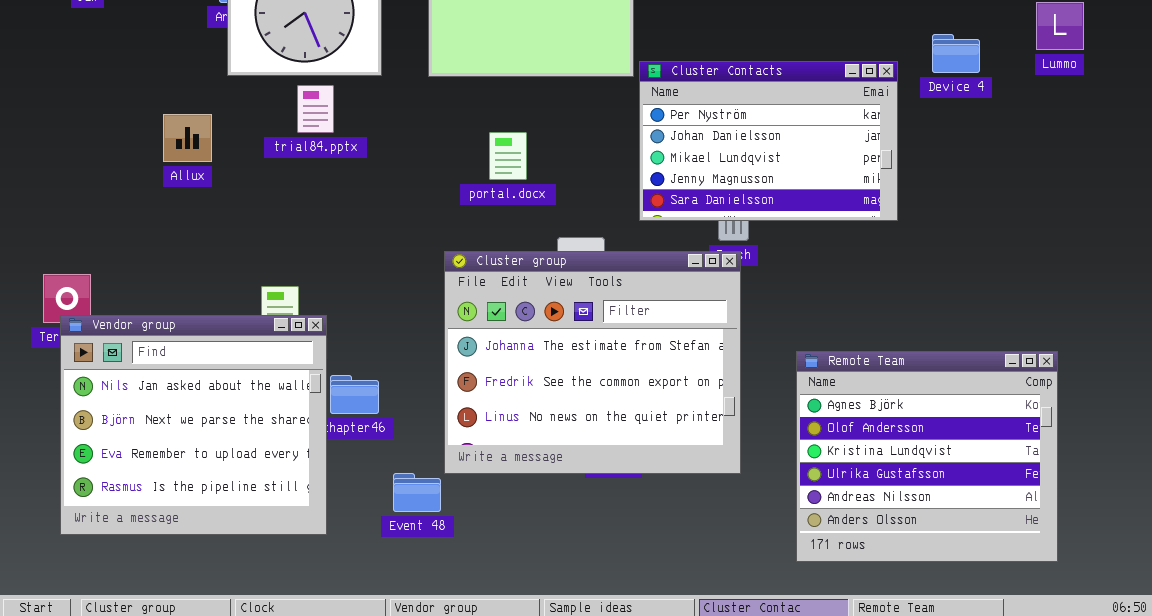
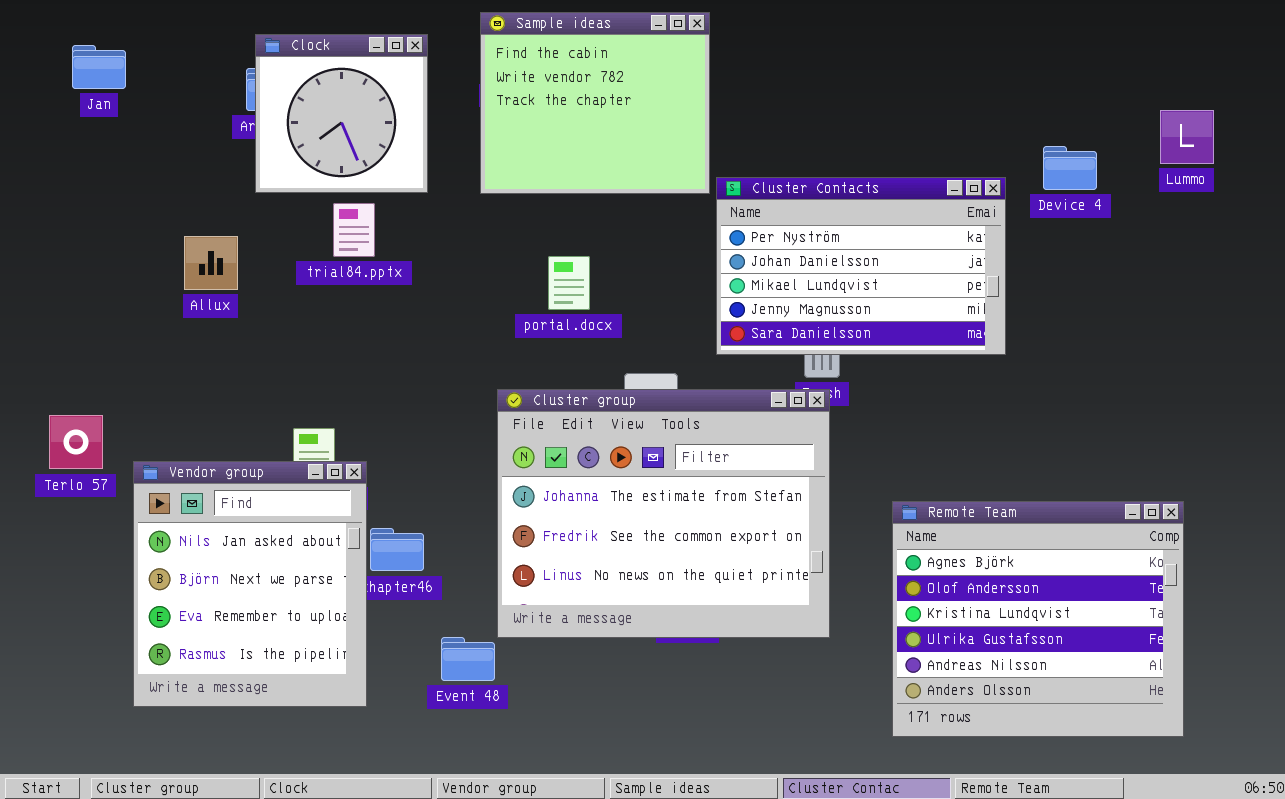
Vendor group: [60,315,327,535] -> [133,461,367,707], resized

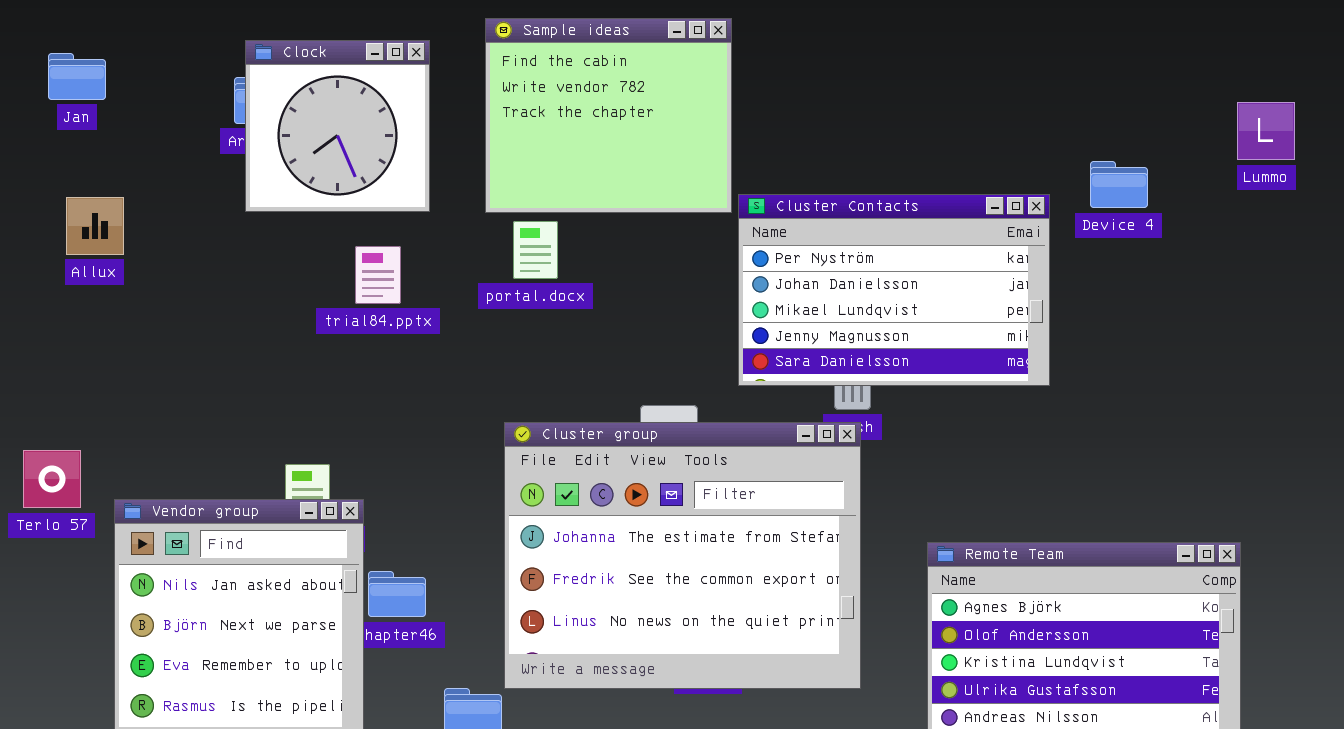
Lummo: [1160,110,1214,164] -> [1237,102,1295,160], moved
trial84.pptx: [333,203,375,257] -> [355,246,401,304], moved
Allux: [184,236,238,290] -> [66,197,124,255], moved
portal.docx: [548,256,590,310] -> [513,221,558,279], moved

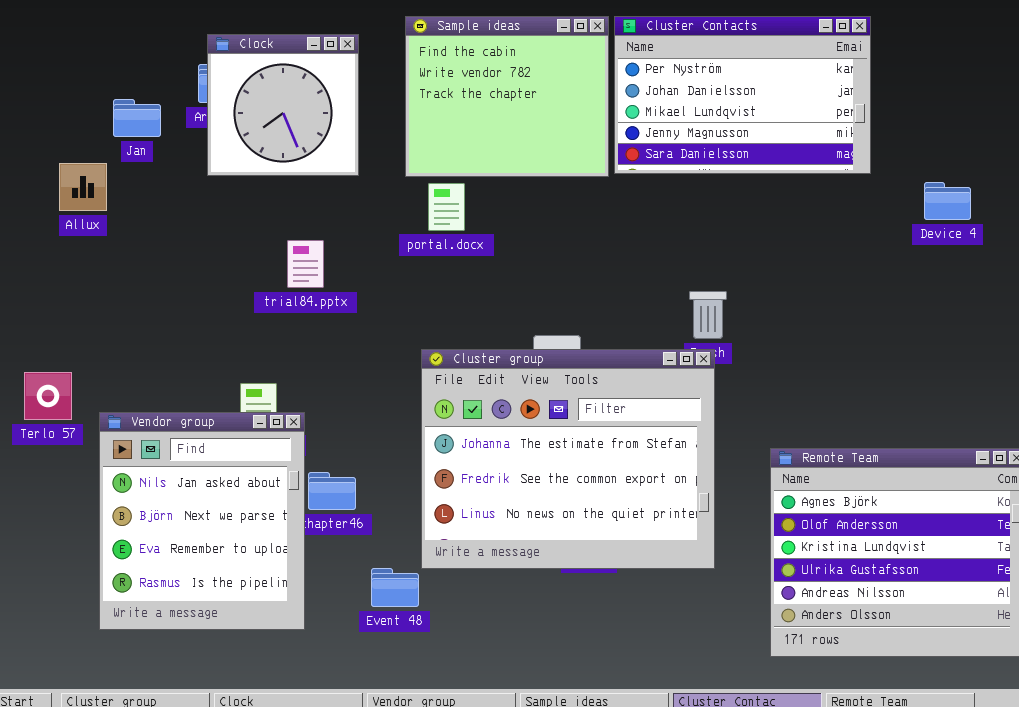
Jan: [48,53,106,100] -> [113,99,161,137], moved
Device 4: [1090,161,1148,208] -> [924,182,971,220], moved
Cluster Contacts: [738,194,1050,386] -> [614,16,871,174], moved
trial84.pptx: [355,246,401,304] -> [287,240,324,288], moved

